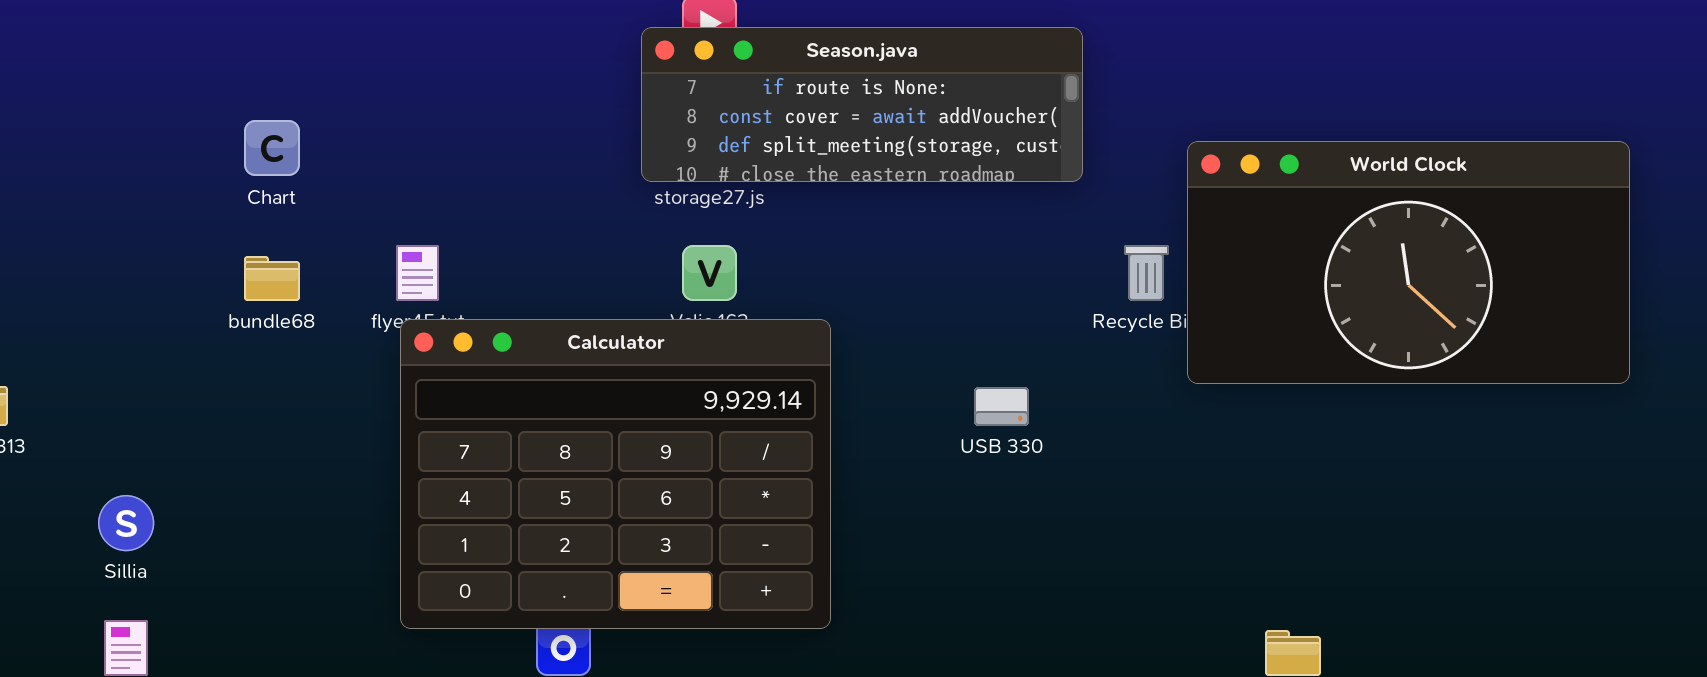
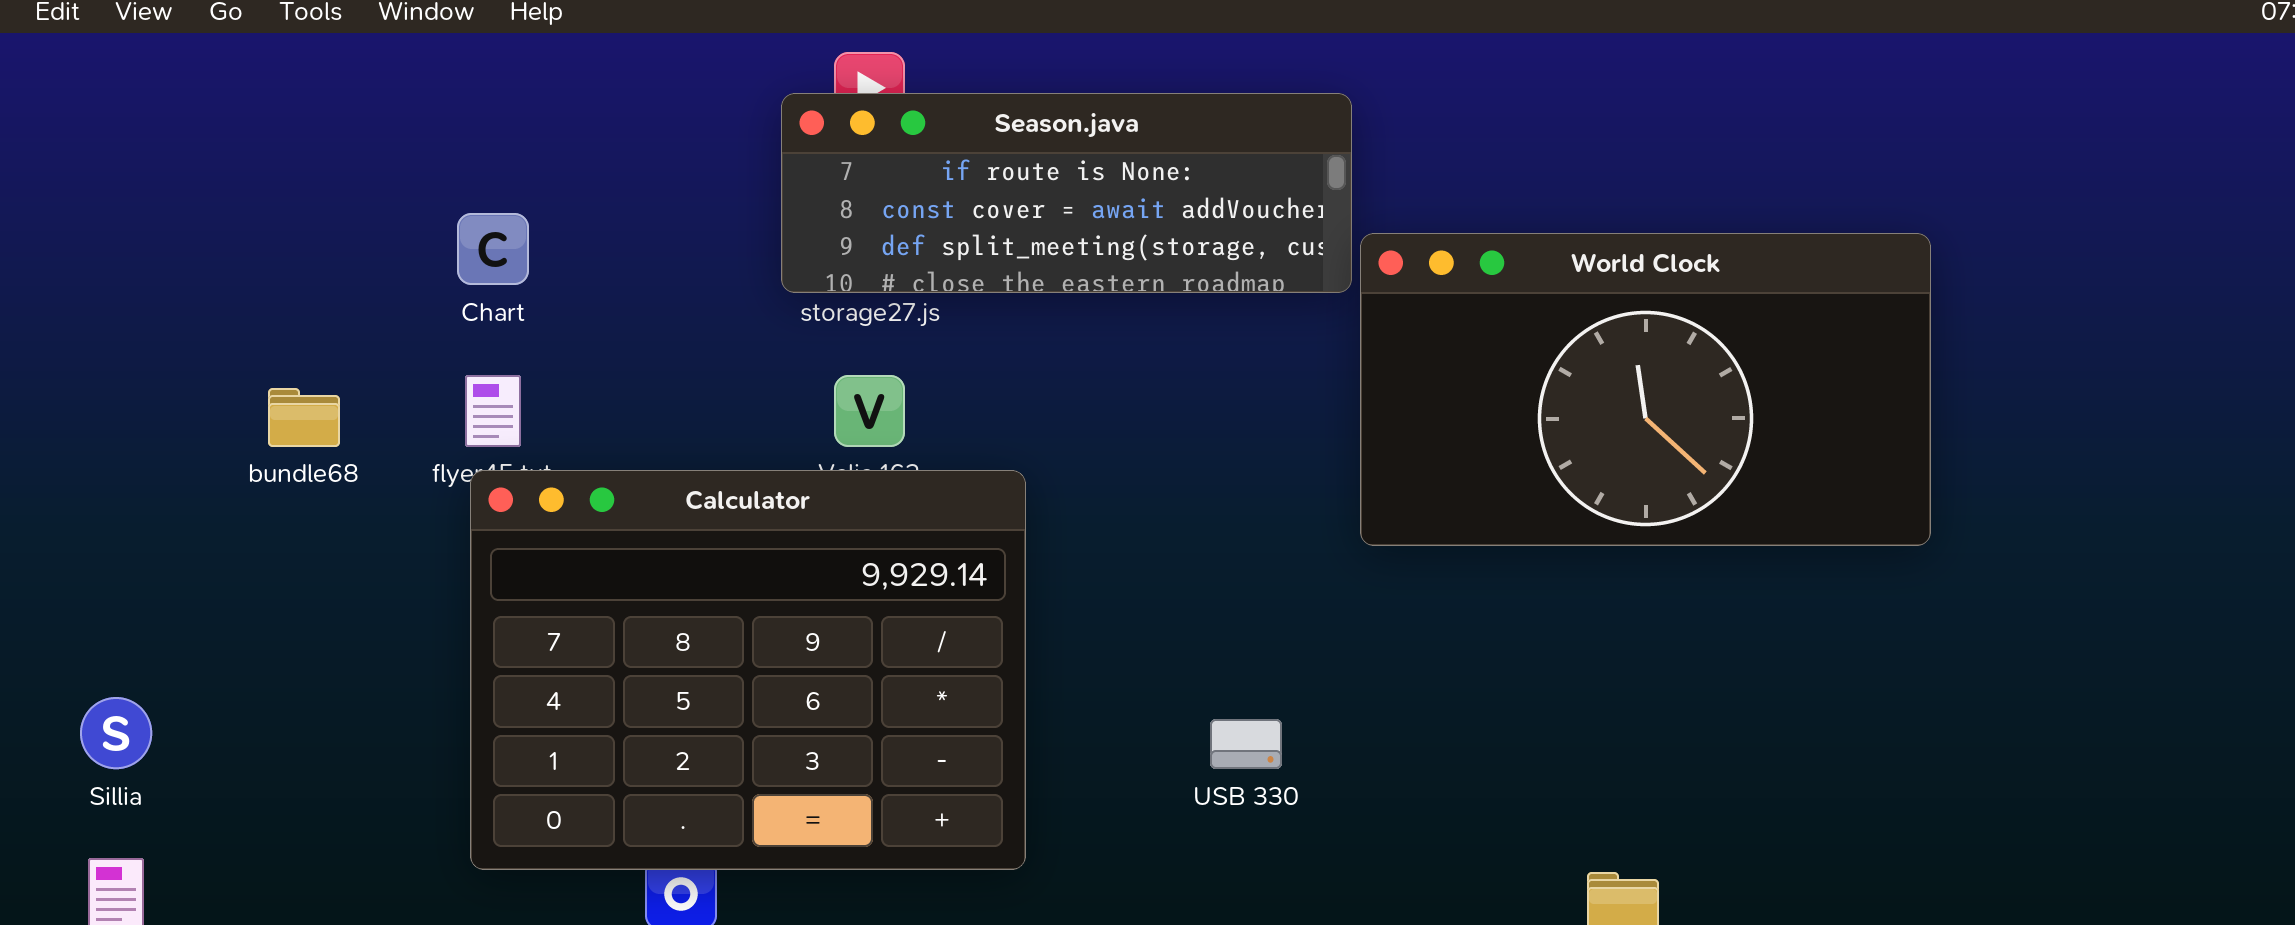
Chart: [244,120,300,176] -> [457,213,529,285], moved
World Clock: [1187,141,1630,384] -> [1360,233,1931,546], moved
USB 330: [974,387,1029,426] -> [1210,719,1282,769], moved

